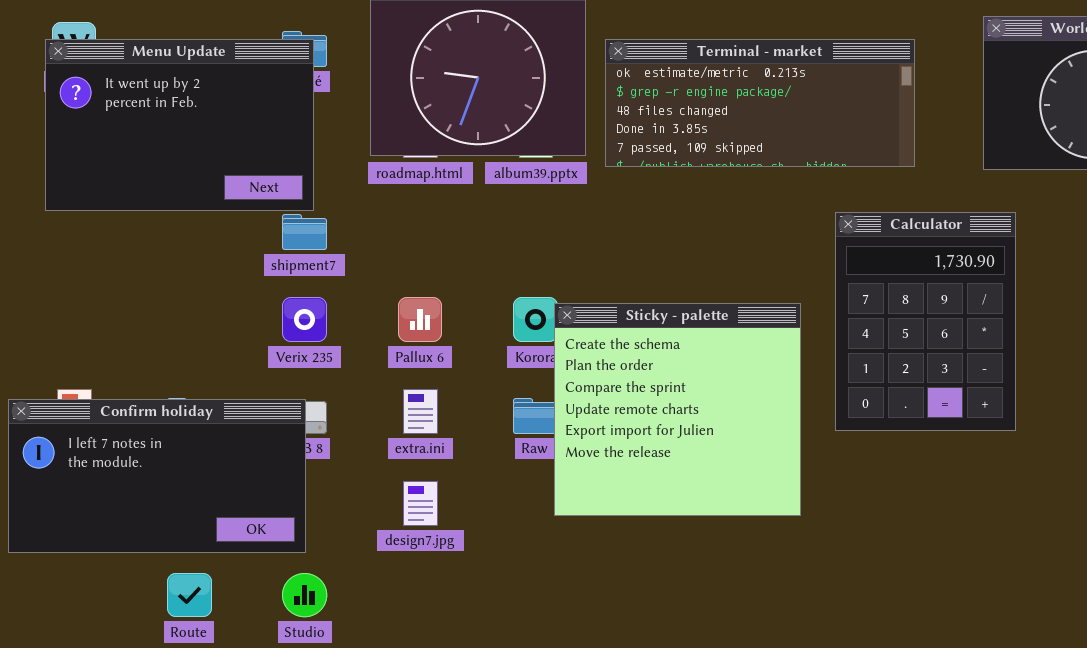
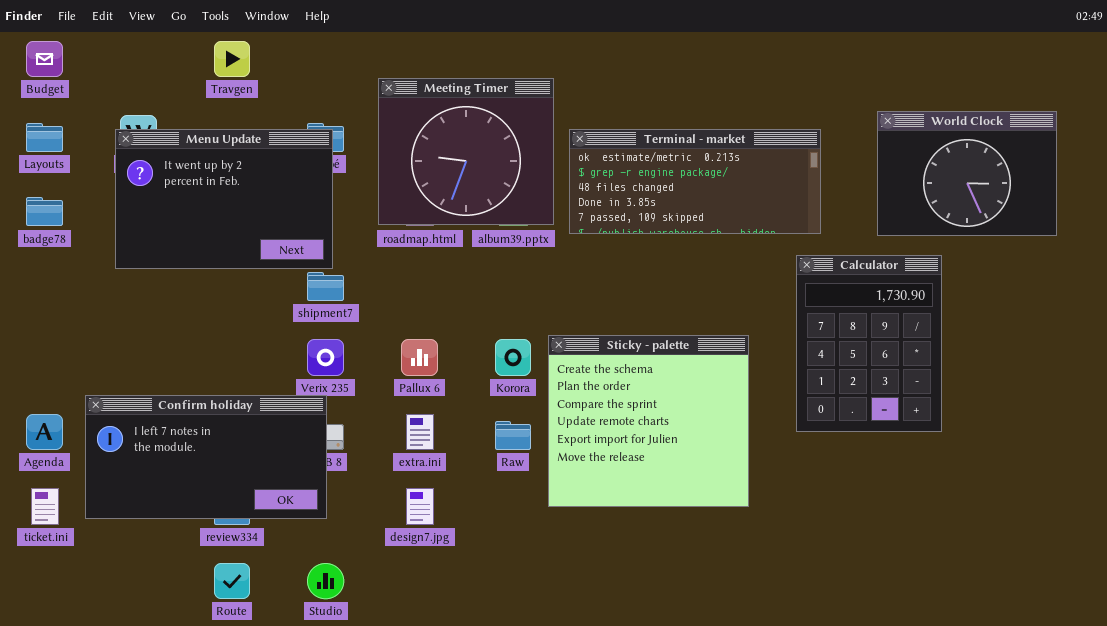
Calculator: [835,212,1016,431] -> [796,255,942,432], moved
Sticky - palette: [554,303,801,516] -> [548,335,749,507], moved
Confirm holiday: [8,399,306,553] -> [85,395,327,519], moved

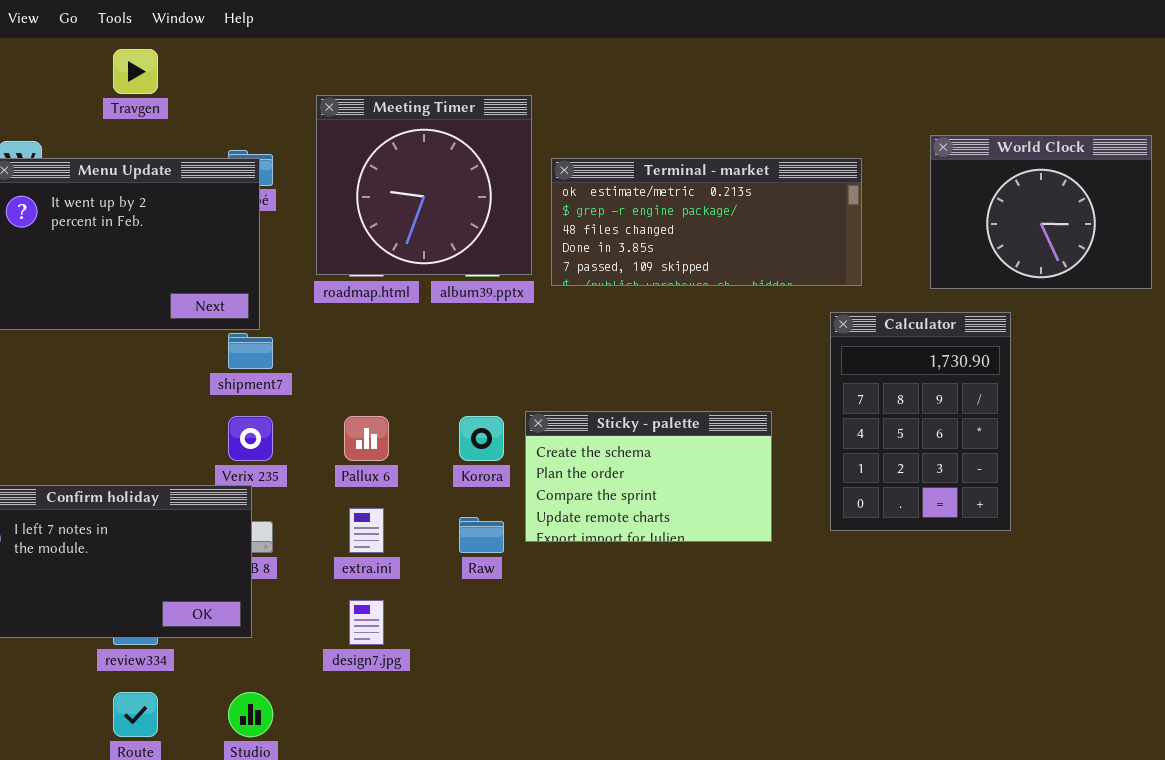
Sticky - palette: [548,335,749,507] -> [525,411,772,542], resized

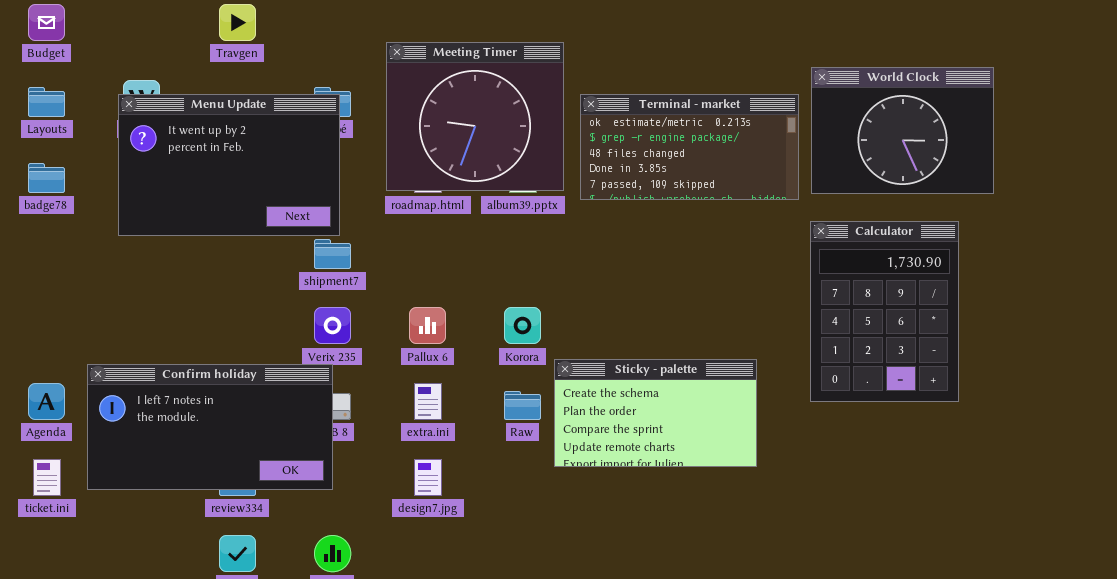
World Clock: [930,135,1152,289] -> [811,67,994,194], moved
Terminal - market: [551,158,862,286] -> [580,94,799,200], resized
Sticky - palette: [525,411,772,542] -> [554,359,757,467], moved

